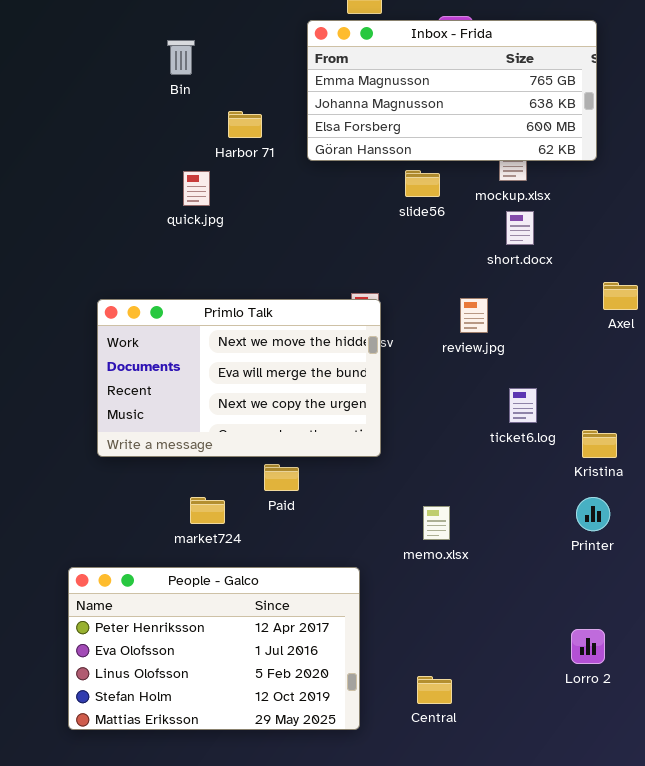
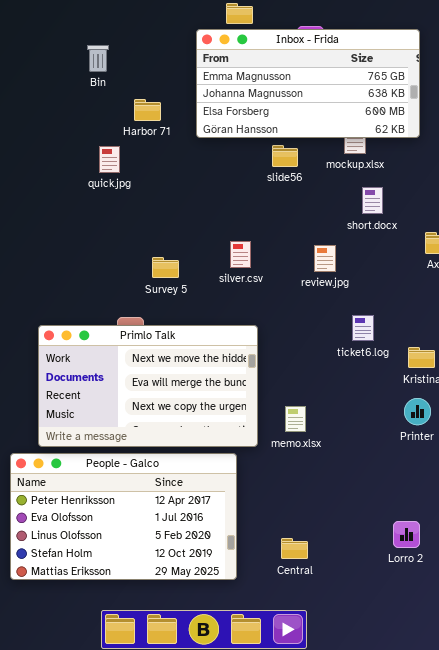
short.docx: [506,211,534,245] -> [362,187,383,214], moved
Primlo Talk: [97,299,381,457] -> [38,325,258,447], moved
Lorro 2: [571,629,605,664] -> [393,521,420,548], moved

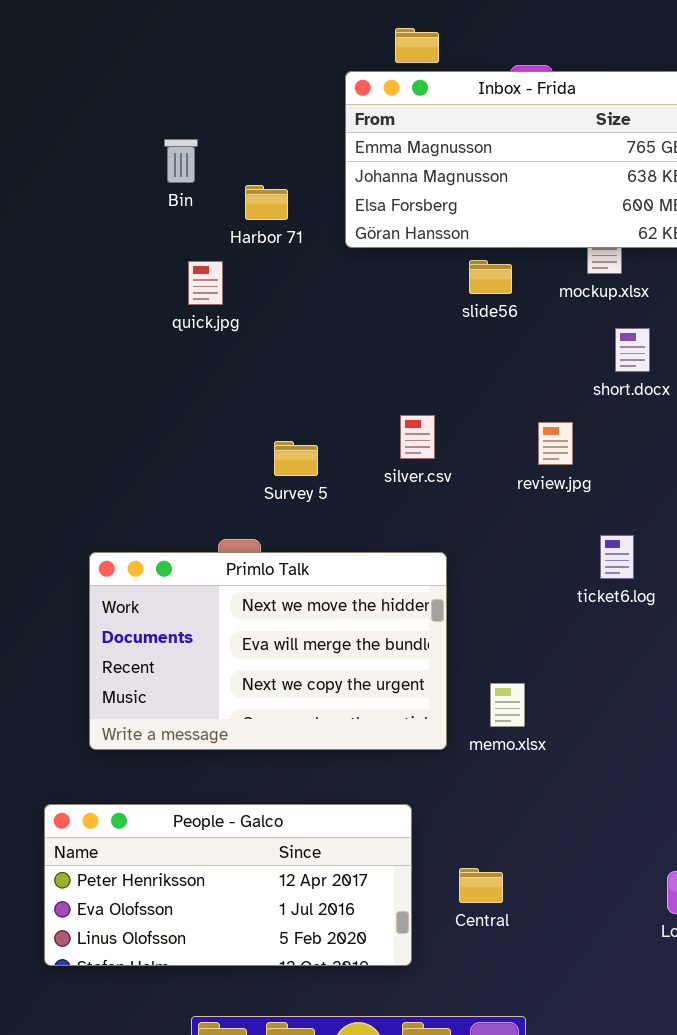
Bin: [87,45,109,72] -> [164,139,198,183], moved
People - Galco: [10,453,237,580] -> [44,804,412,966], resized
Central: [281,538,308,559] -> [459,868,503,903], moved

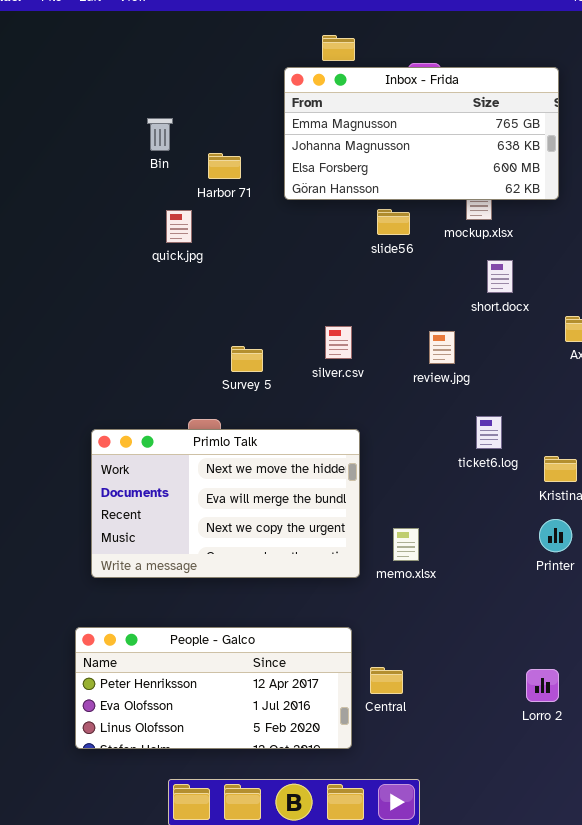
People - Galco: [44,804,412,966] -> [75,627,352,749], moved

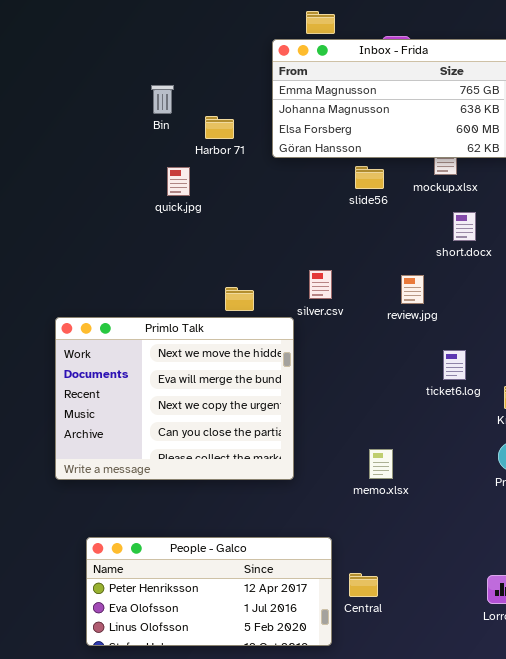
Primlo Talk: [91,429,360,578] -> [55,317,294,480], moved, resized

